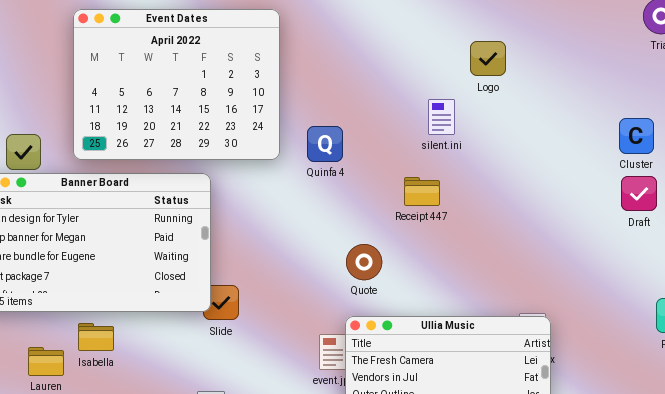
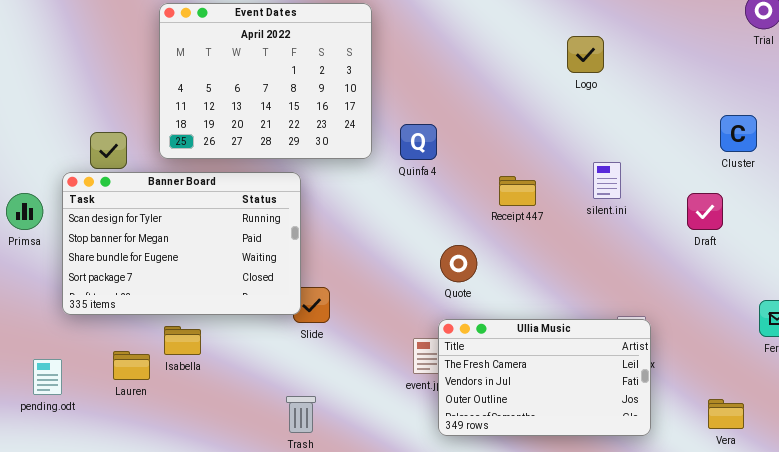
silent.ini: [428,99,455,135] -> [593,162,621,199], moved
Draft: [621,176,657,211] -> [687,193,723,230], moved

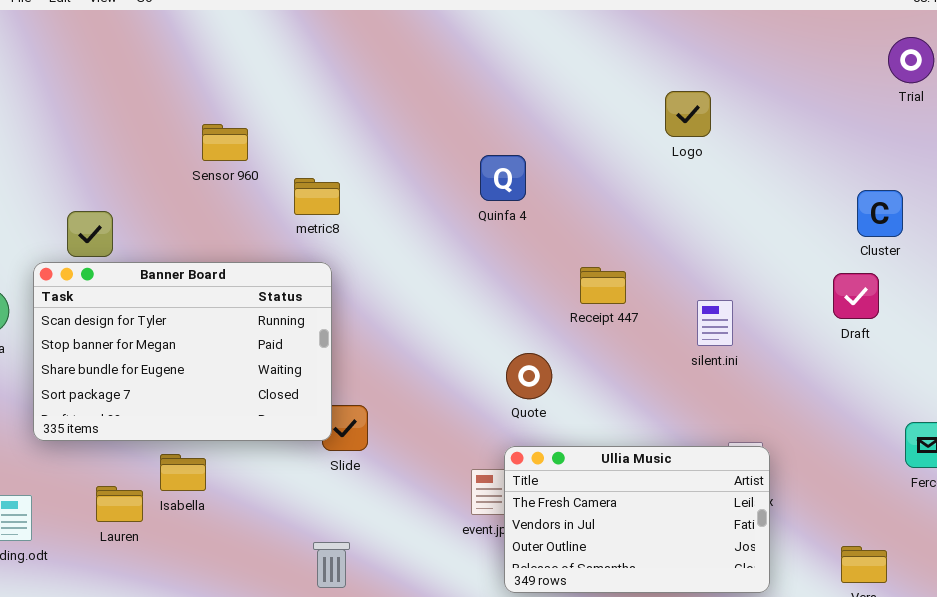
Event Dates: [159,3,372,159] -> none, closed
Quinfa 4: [400,124,437,160] -> [480,155,526,201], moved
silent.ini: [593,162,621,199] -> [697,300,733,346], moved
Draft: [687,193,723,230] -> [833,273,879,319], moved

